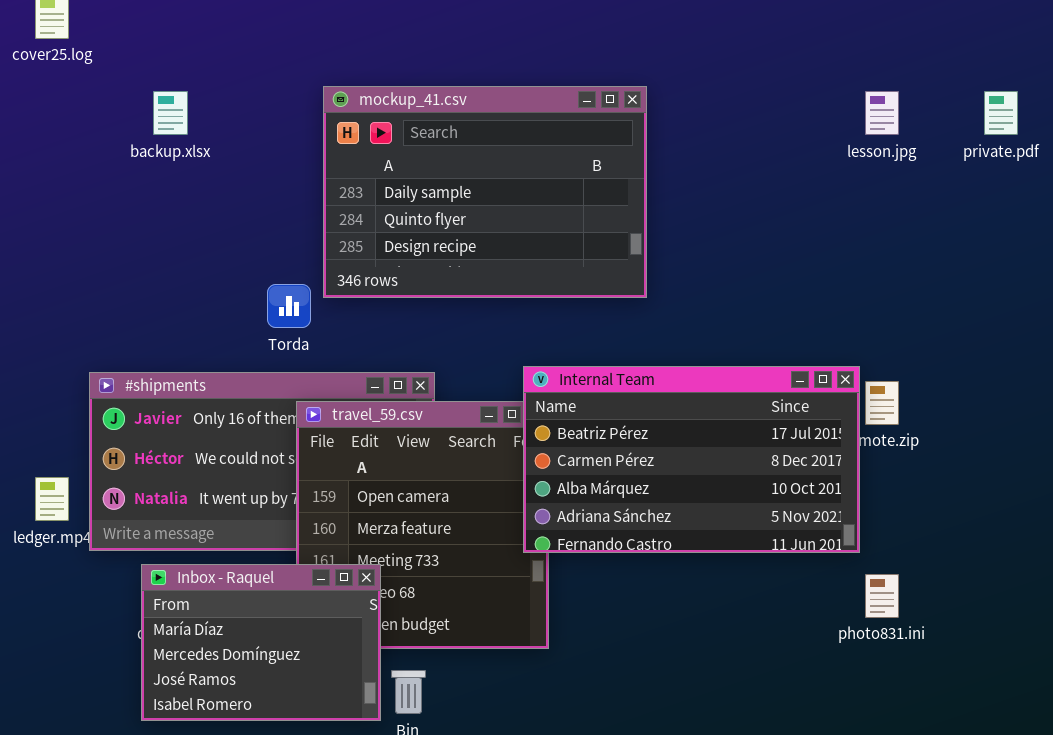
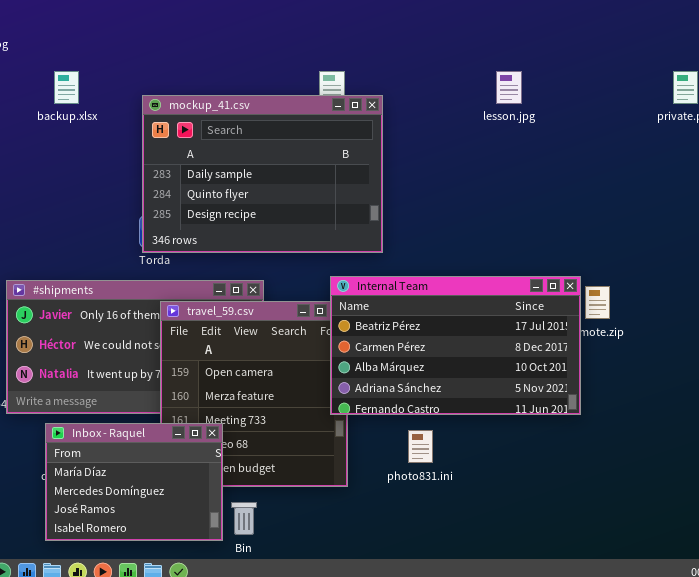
mockup_41.csv: [323,86,647,298] -> [142,95,383,253], moved
lesson.jpg: [865,91,899,135] -> [496,71,522,104], moved
photo831.ini: [865,574,899,618] -> [408,430,433,463], moved

